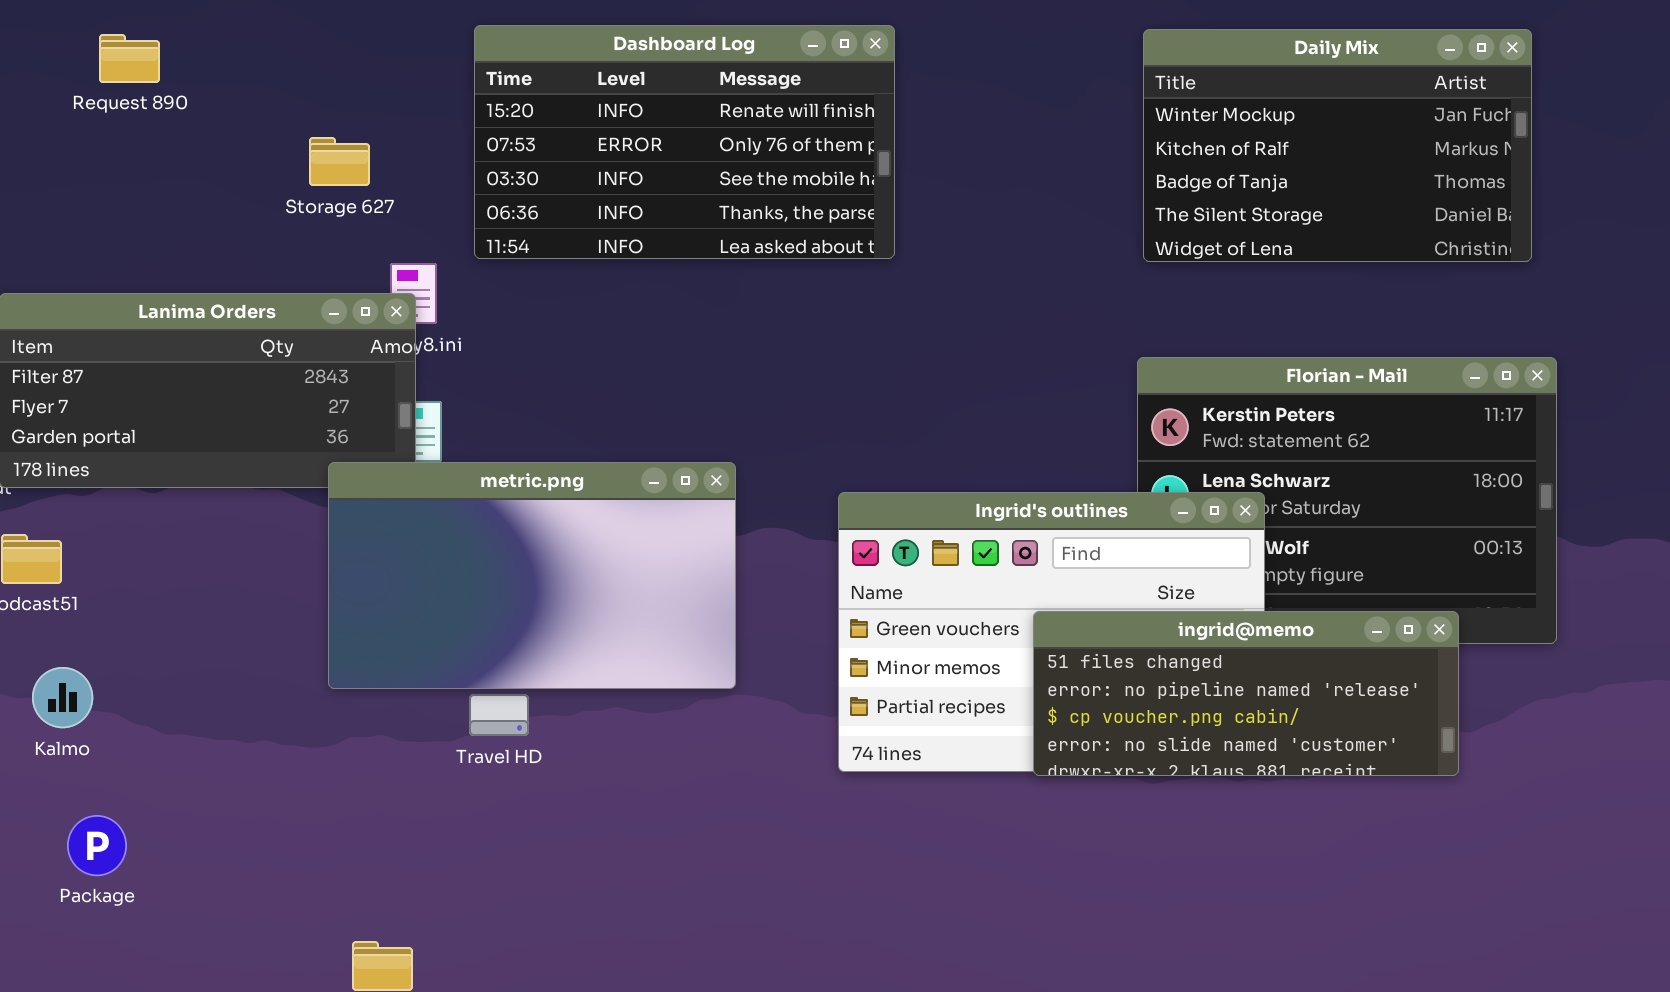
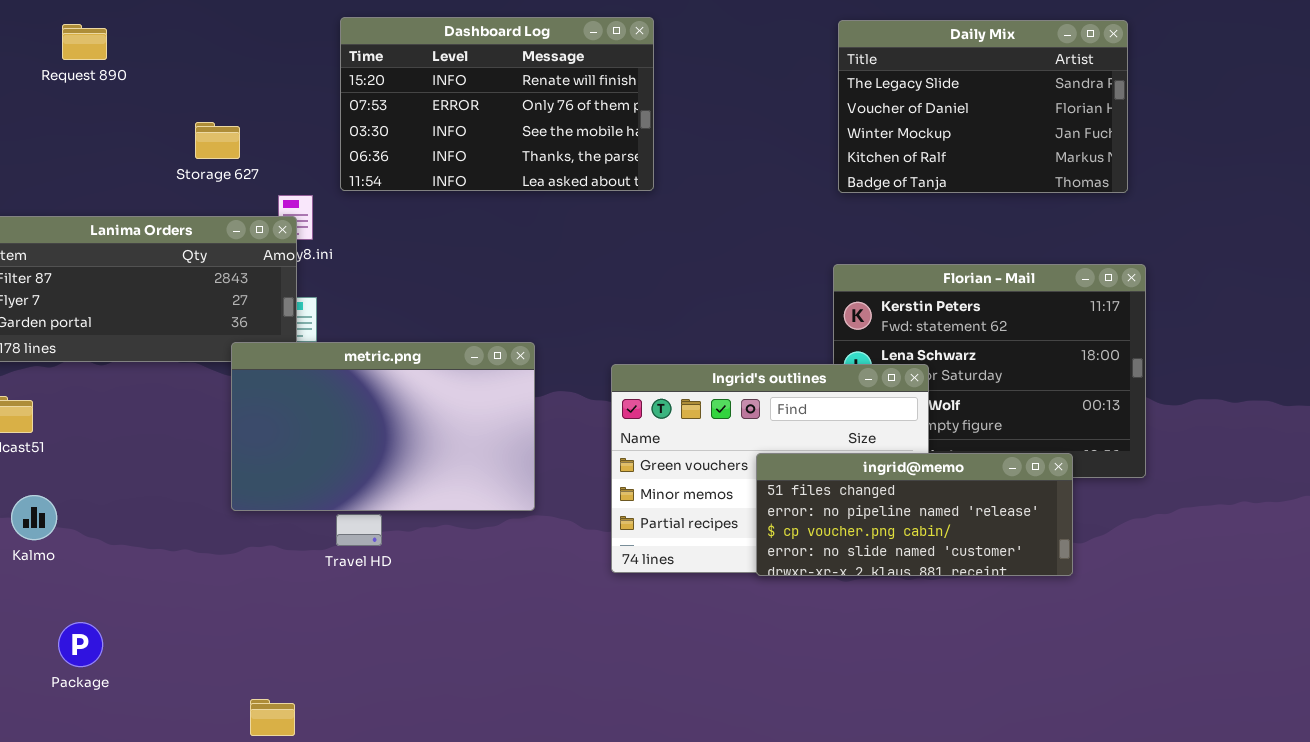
Daily Mix: [1143,29,1532,262] -> [838,20,1128,193], scrolled up 2 rows
Storage 627: [309,137,370,186] -> [195,122,240,159], moved
Package: [67,815,127,876] -> [58,622,103,667], moved

